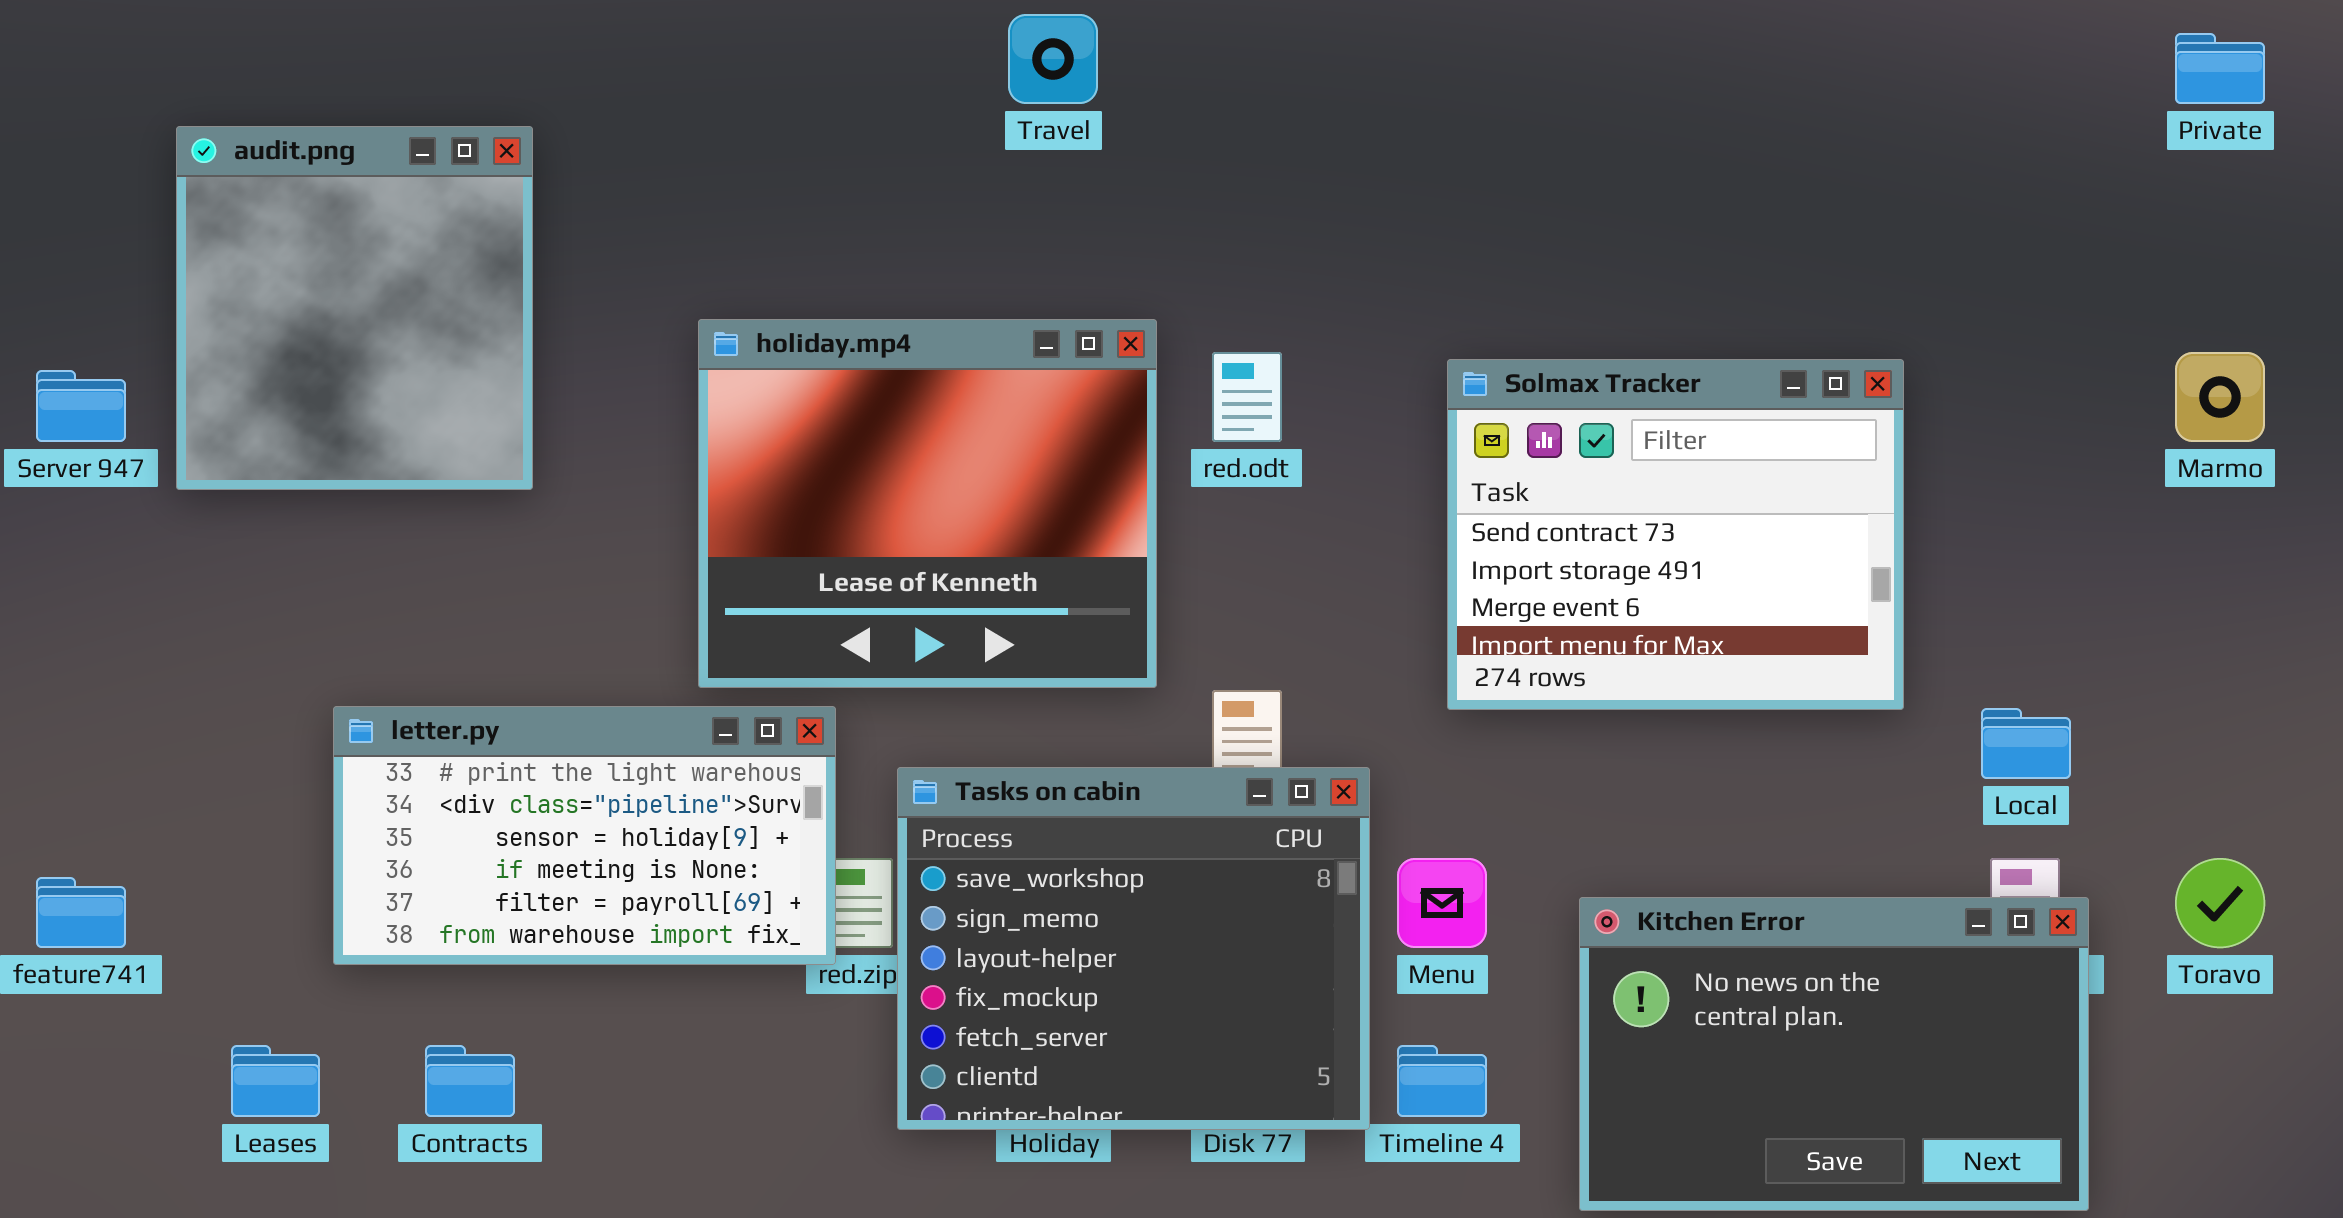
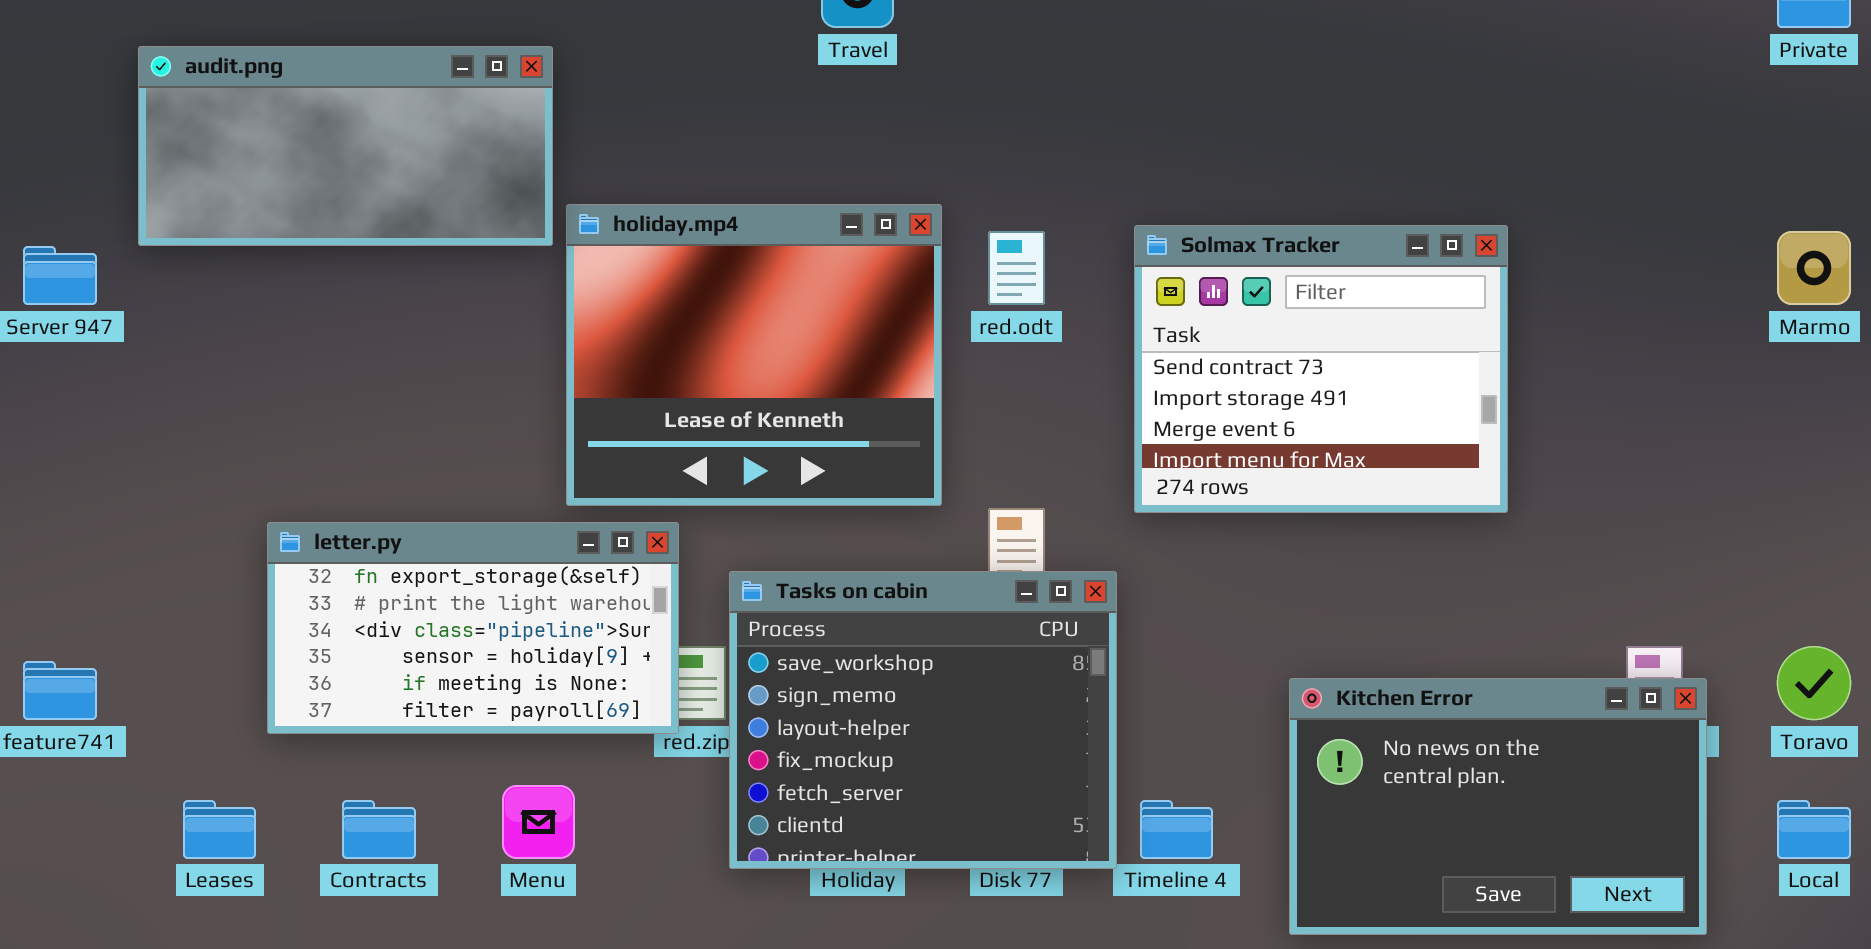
audit.png: [176,126,533,490] -> [138,46,553,246], resized
Solmax Tracker: [1447,359,1904,710] -> [1134,225,1508,513], moved
letter.py: [333,706,836,965] -> [267,522,679,734], scrolled up 1 row
Local: [1981,708,2071,779] -> [1777,800,1851,859], moved
Menu: [1397,858,1487,948] -> [502,785,575,859], moved

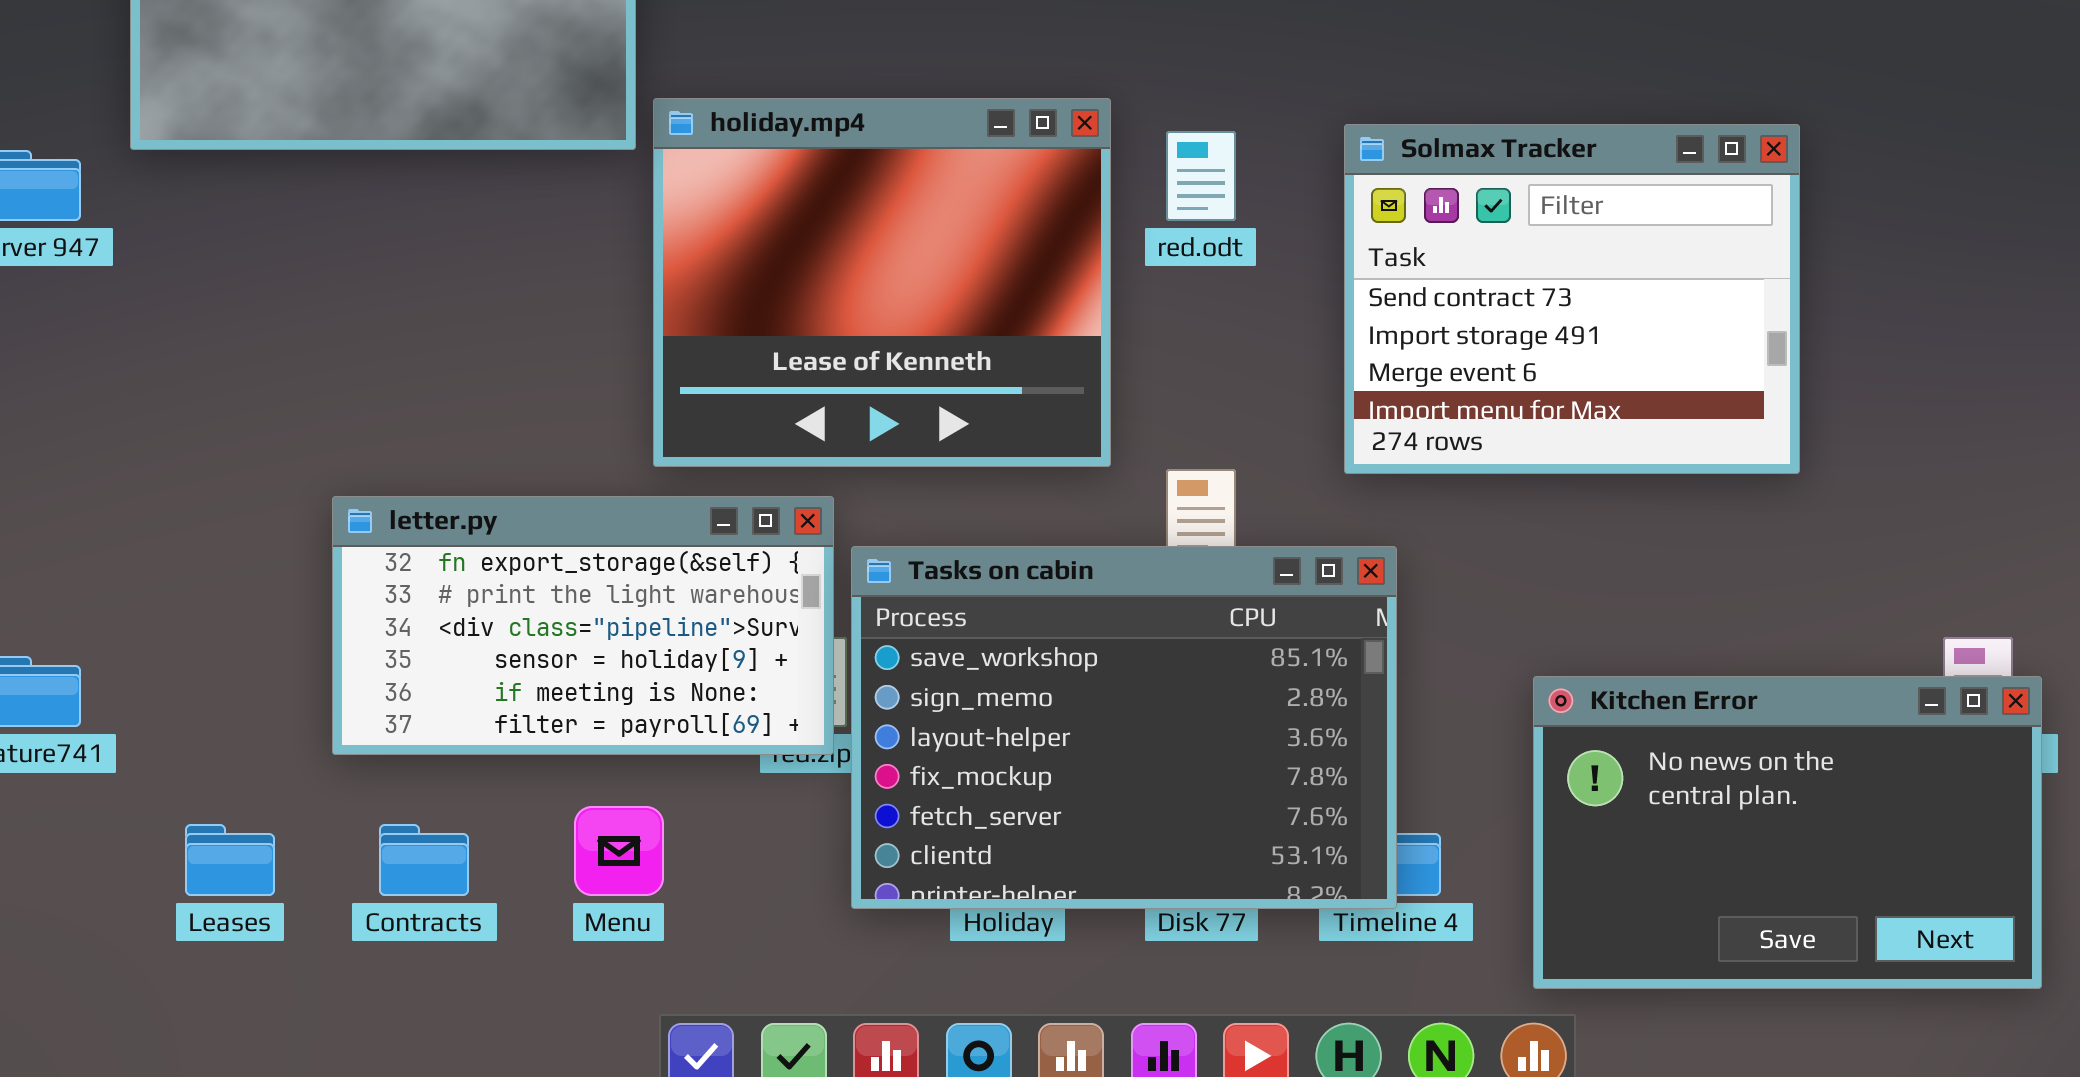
letter.py: [267,522,679,734] -> [332,496,834,755], moved
Tasks on cabin: [729,571,1117,869] -> [851,546,1397,909], resized

